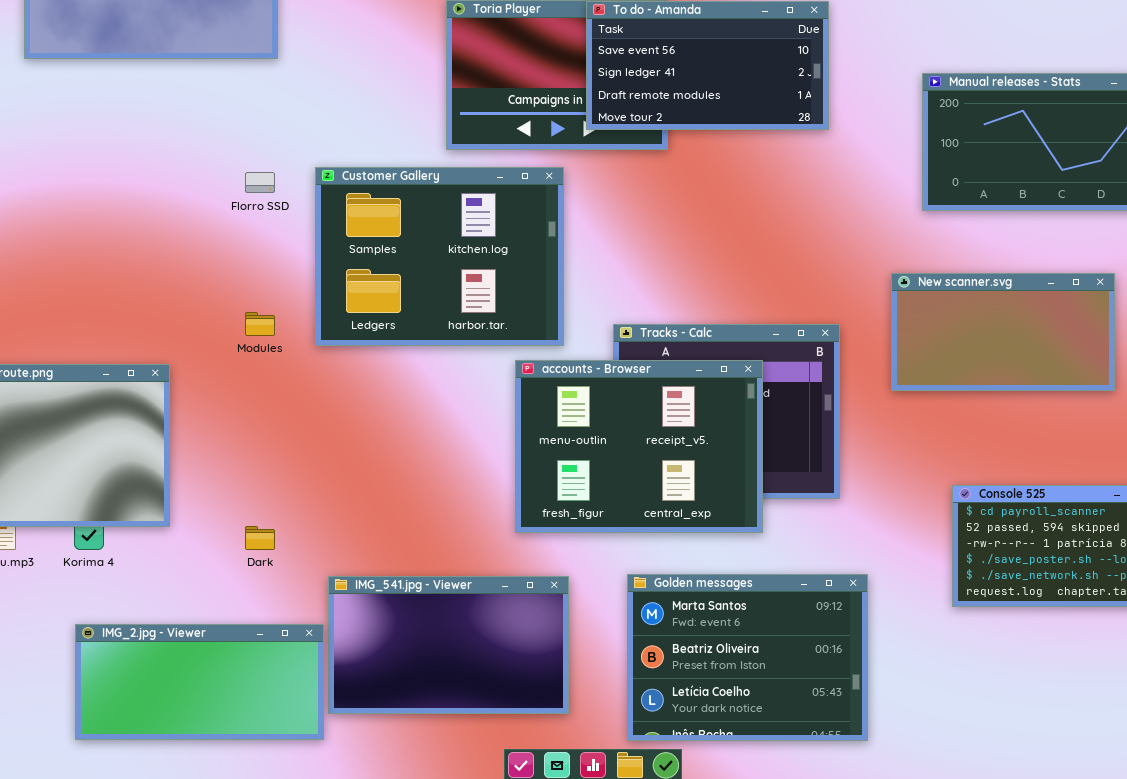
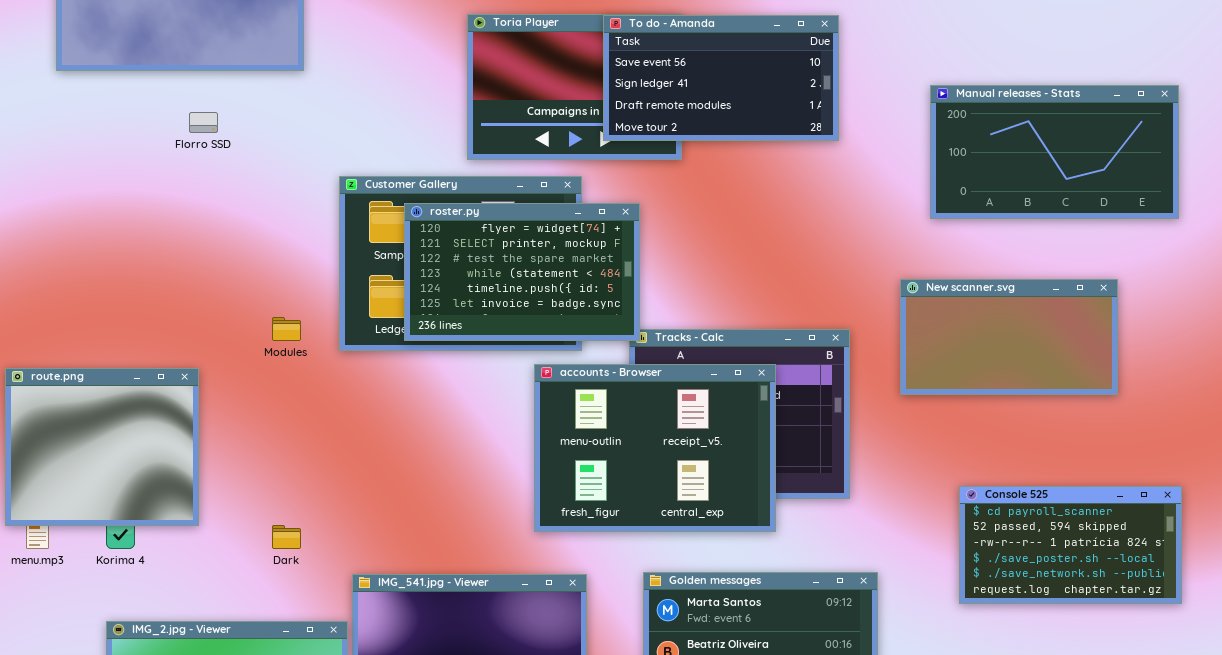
Florro SSD: [245,172,275,193] -> [189,112,218,133], moved
roster.py: none -> [404,203,640,341], opened

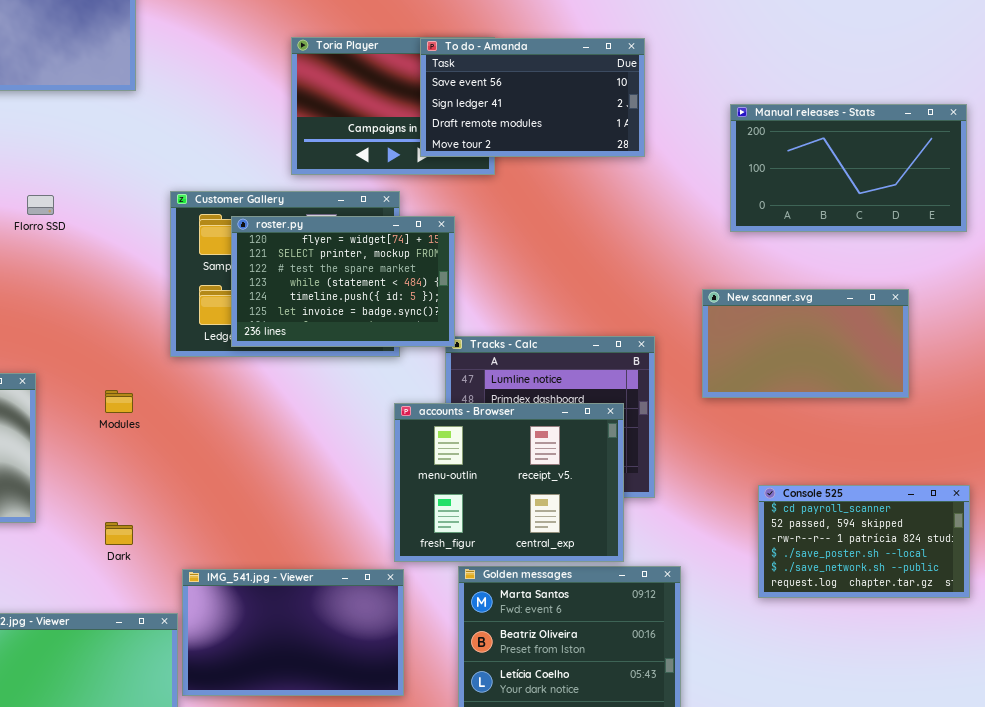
Florro SSD: [189,112,218,133] -> [27,195,54,215], moved
Modules: [272,317,301,341] -> [105,390,133,413], moved
accounts - Browser: [534,364,776,532] -> [394,403,624,562], moved

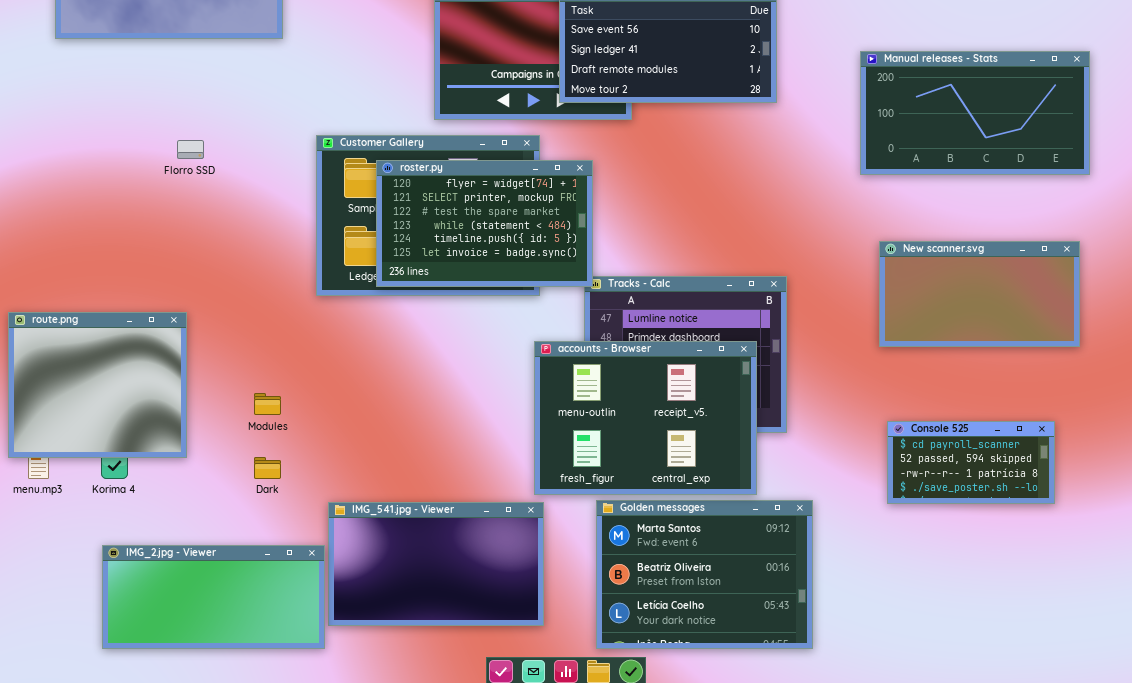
New scanner.svg: [702,289,909,398] -> [879,241,1080,347], moved
Modules: [105,390,133,413] -> [254,393,281,415], moved
Console 525: [758,485,970,598] -> [887,421,1055,504], resized

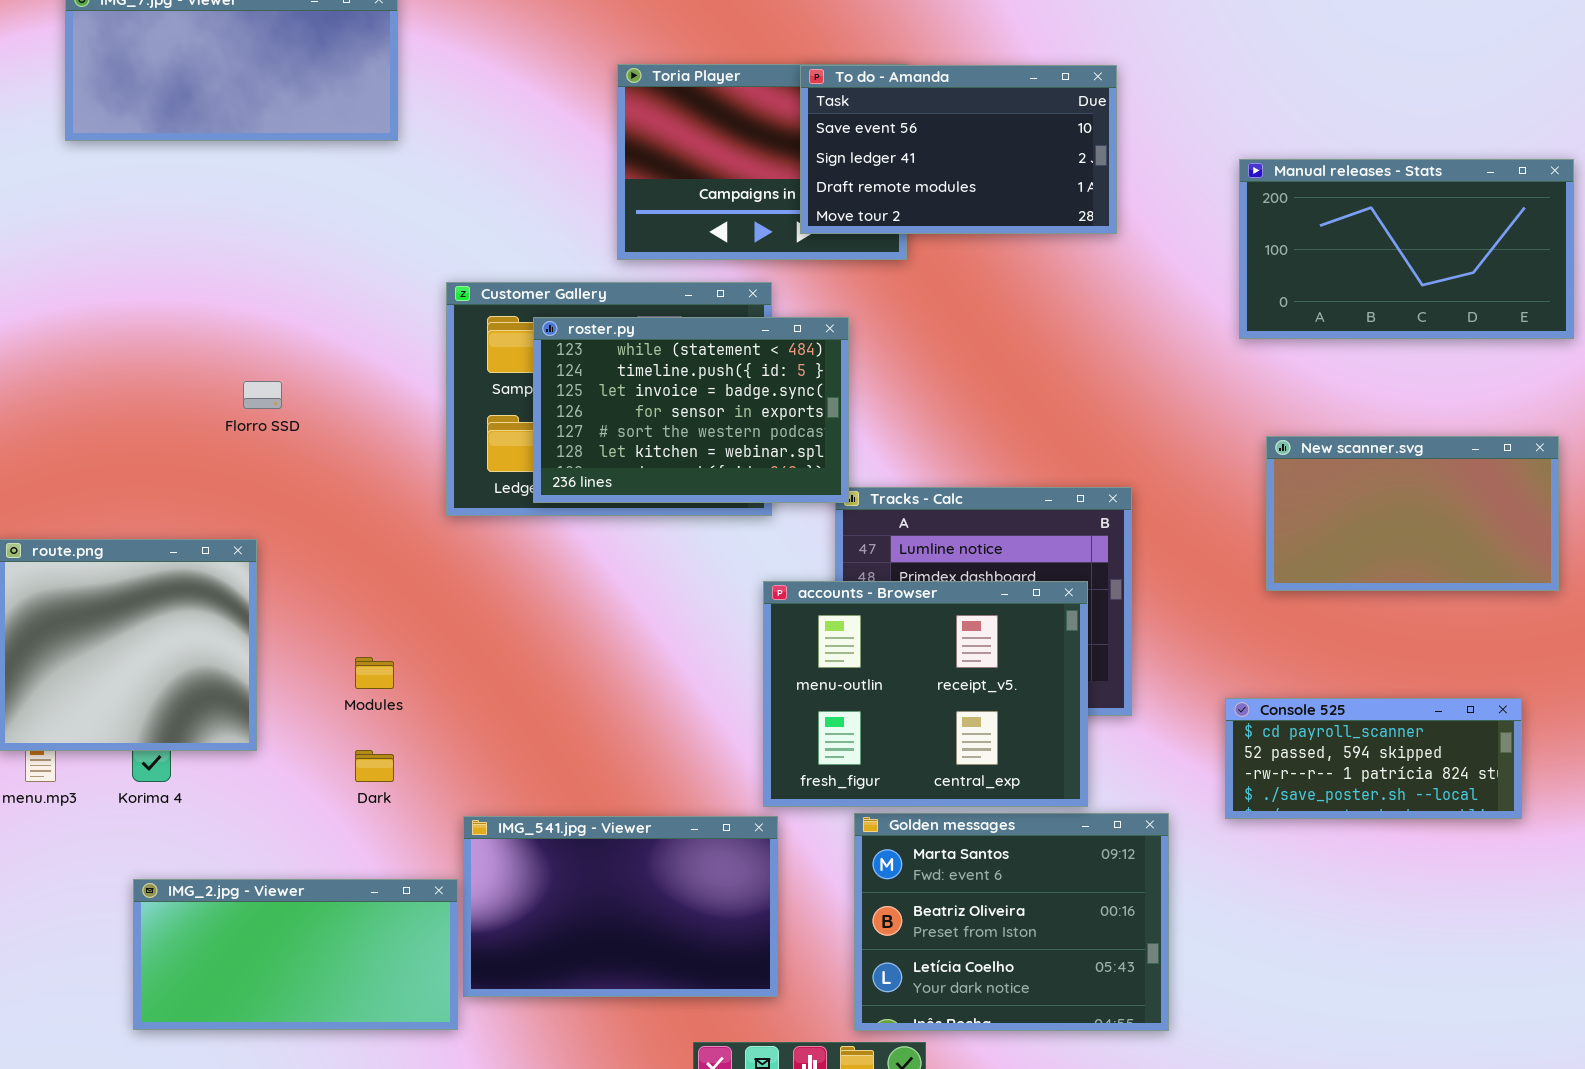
Florro SSD: [177,140,204,159] -> [243,381,282,409], moved
roster.py: [376,160,593,287] -> [533,317,849,503], scrolled down 3 rows
Console 525: [887,421,1055,504] -> [1225,698,1522,819], resized

